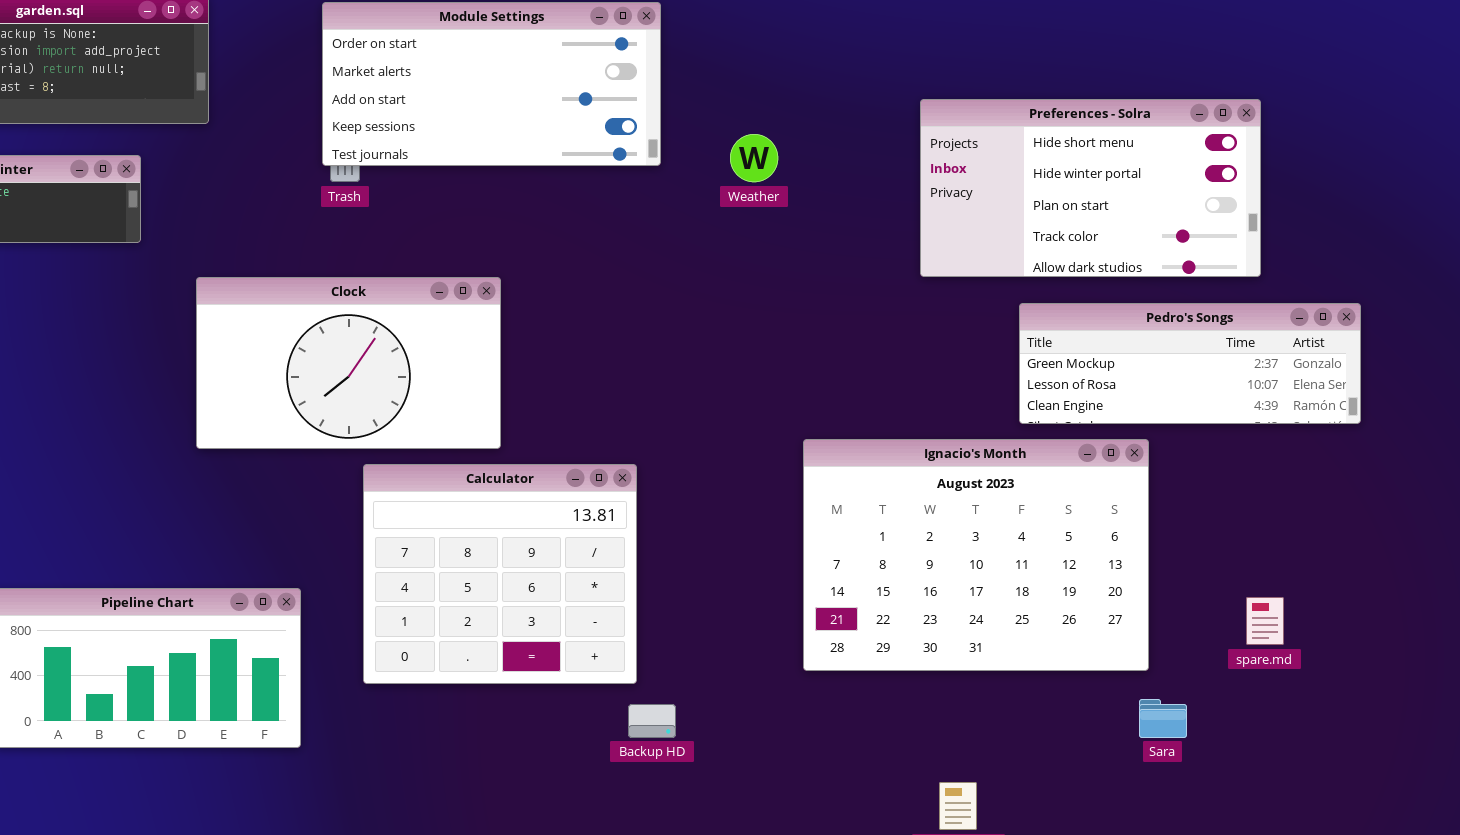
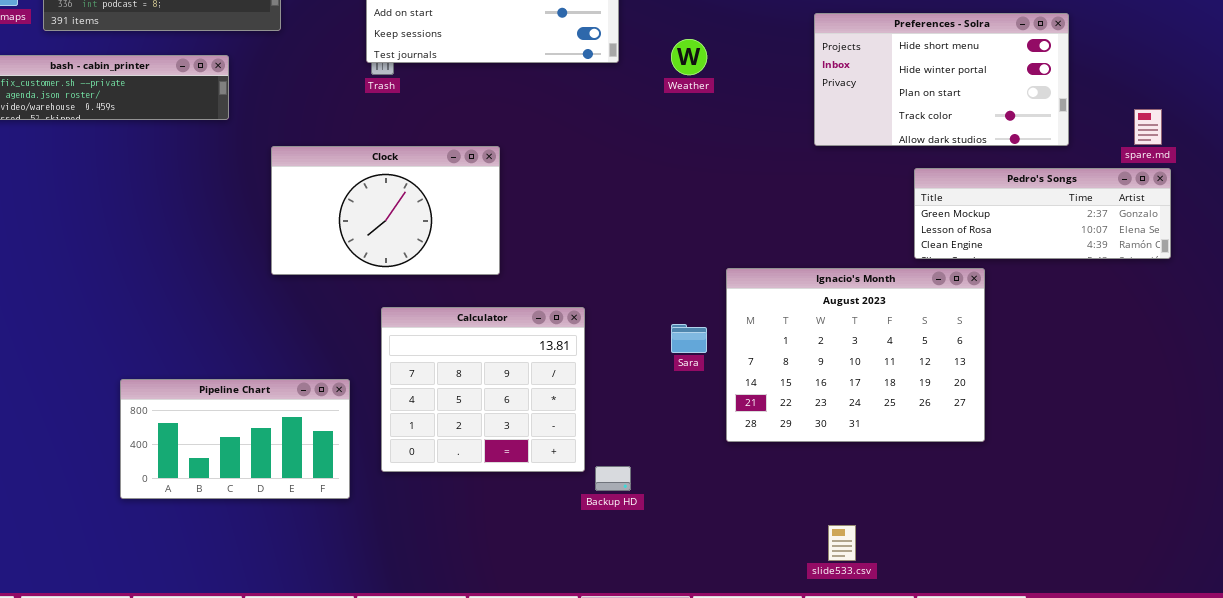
Pedro's Songs: [1019,303,1361,424] -> [914,168,1171,259], moved
Calculator: [363,464,637,684] -> [381,307,585,472], moved
spare.md: [1246,597,1284,645] -> [1134,109,1162,145], moved
Sara: [1139,699,1187,738] -> [671,324,707,353], moved

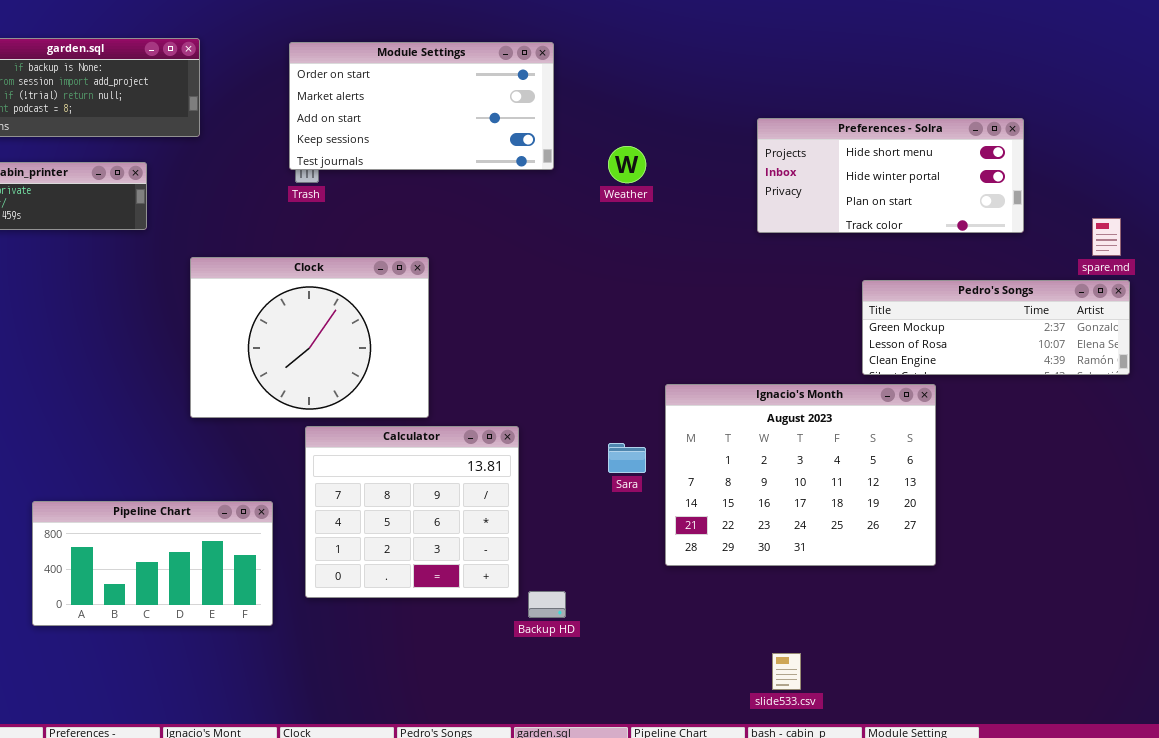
Preferences - Solra: [814,13,1069,146] -> [757,118,1024,233], resized
Clock: [271,146,500,275] -> [190,257,429,418], resized

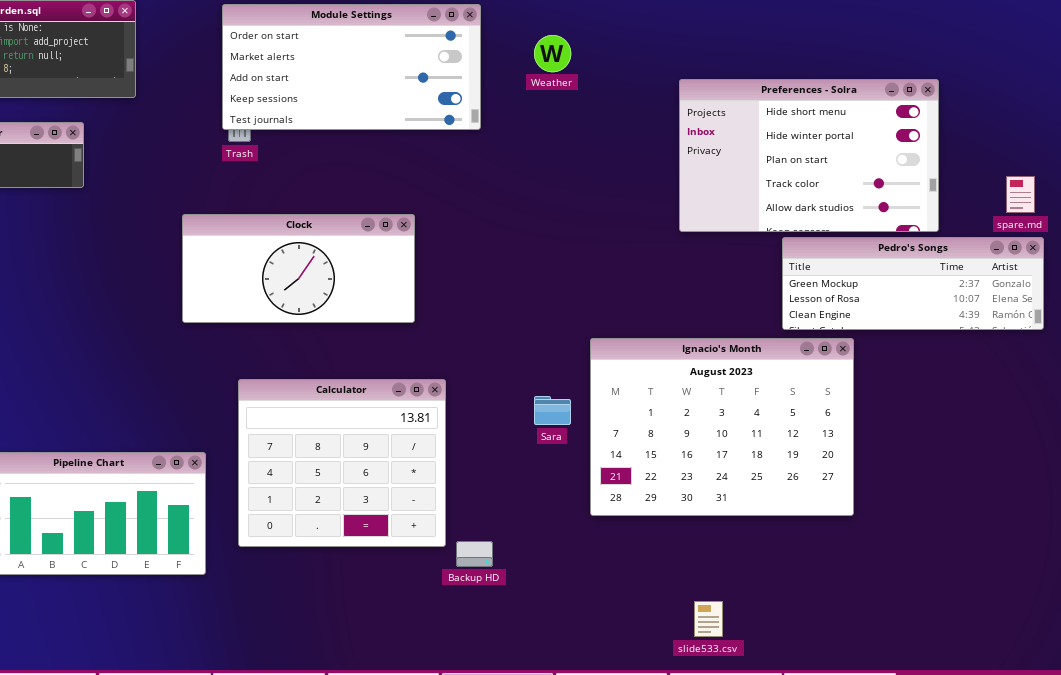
Preferences - Solra: [757,118,1024,233] -> [679,79,939,232], resized
Weather: [608,146,646,183] -> [534,35,571,72], moved
Clock: [190,257,429,418] -> [182,214,415,323], moved, resized

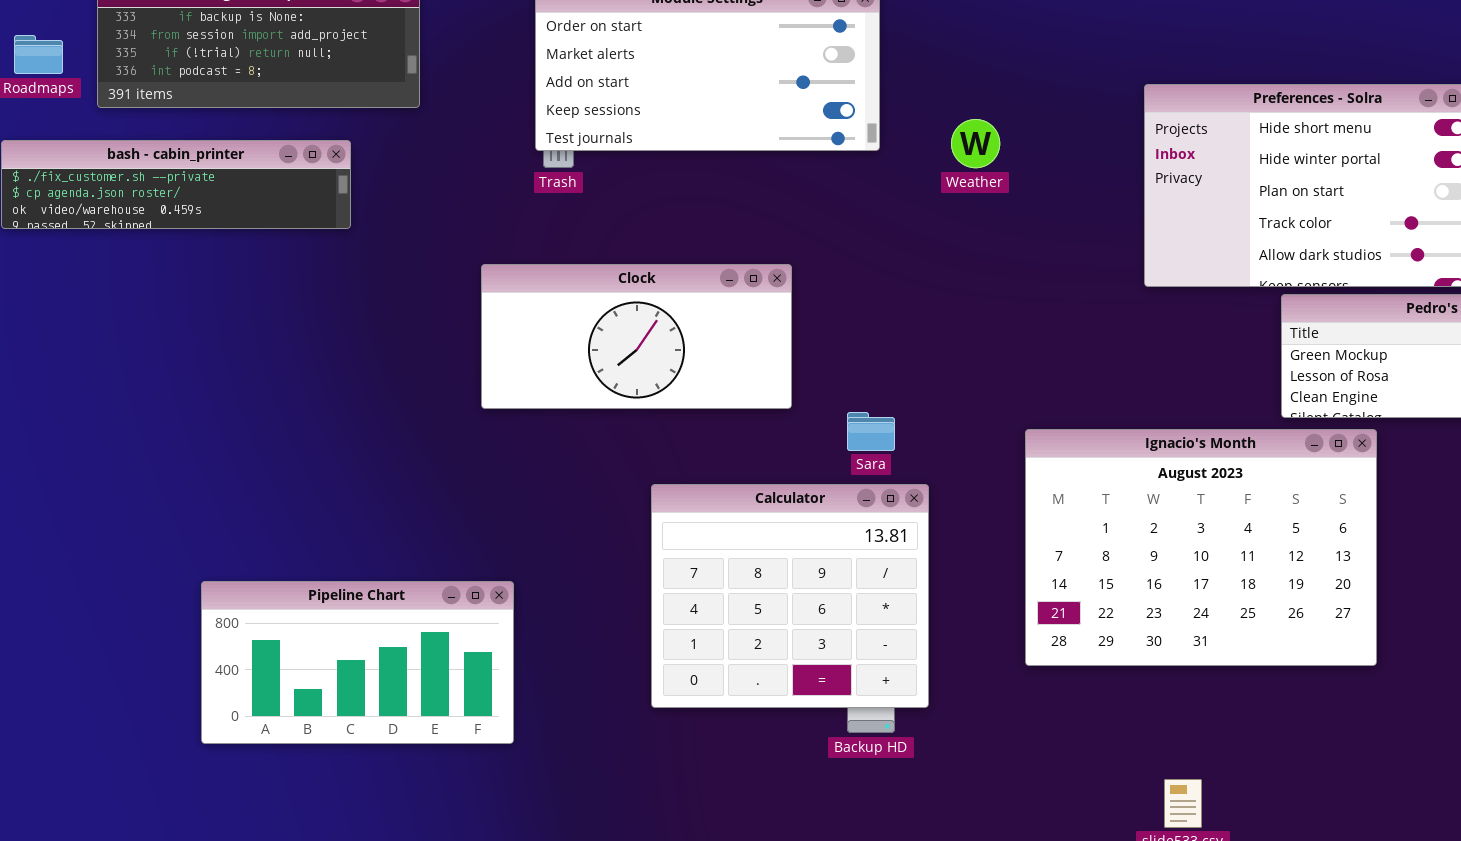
Weather: [534,35,571,72] -> [951,119,1000,168], moved
Calculator: [238,379,446,547] -> [651,484,929,708], moved
Sara: [534,396,571,425] -> [847,412,895,451], moved

